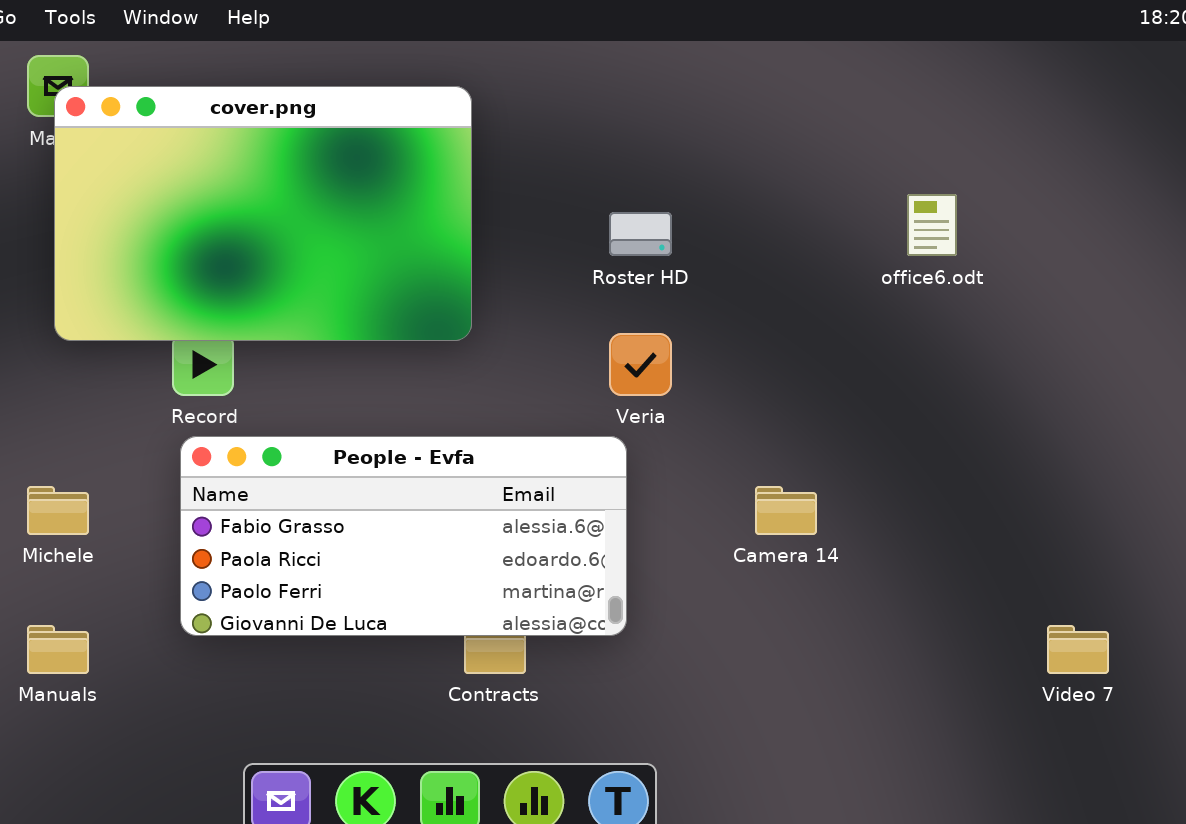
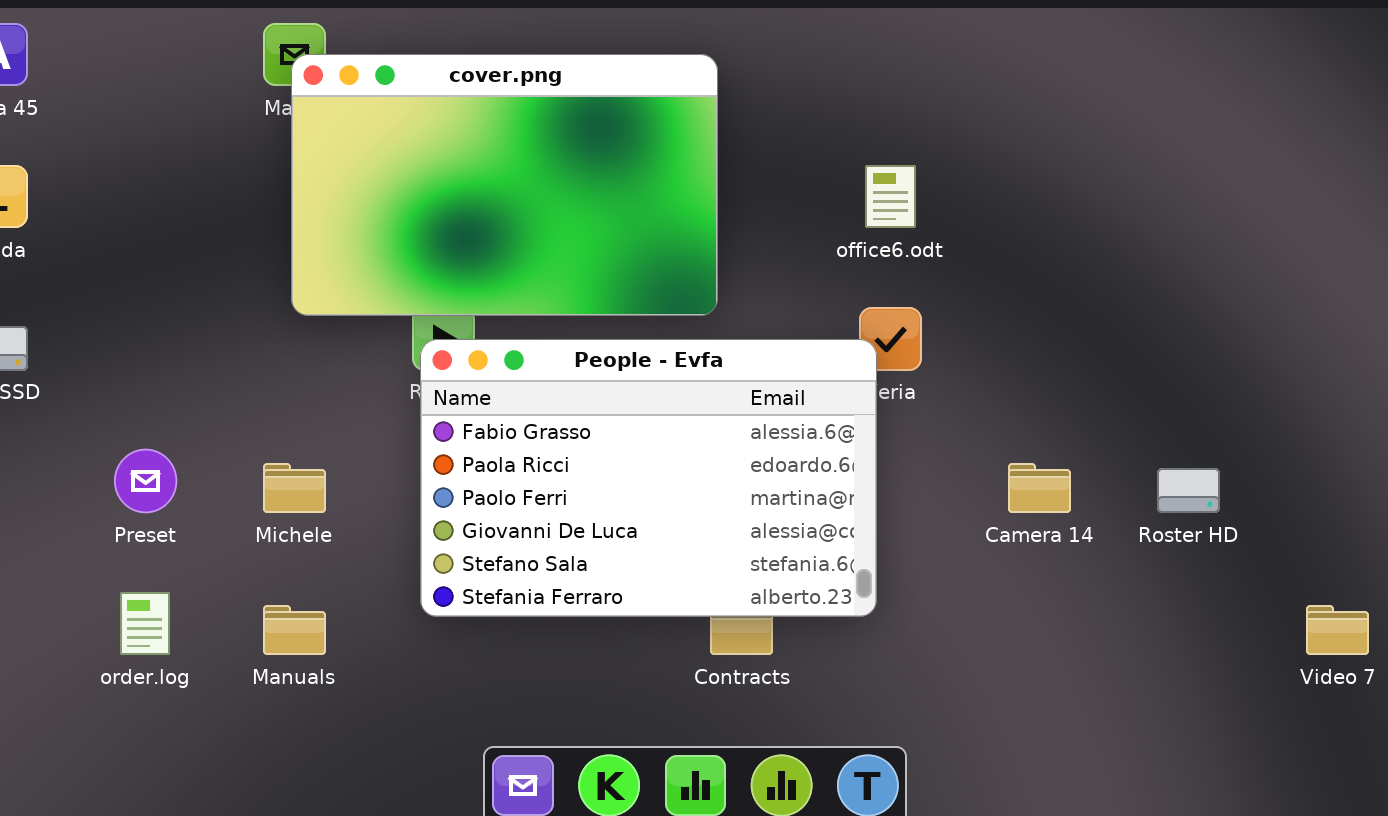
office6.odt: [907,194,957,256] -> [865,165,916,228], moved
Roster HD: [609,212,672,256] -> [1157,468,1220,513], moved
People - Evfa: [180,436,627,636] -> [420,339,877,617], resized

